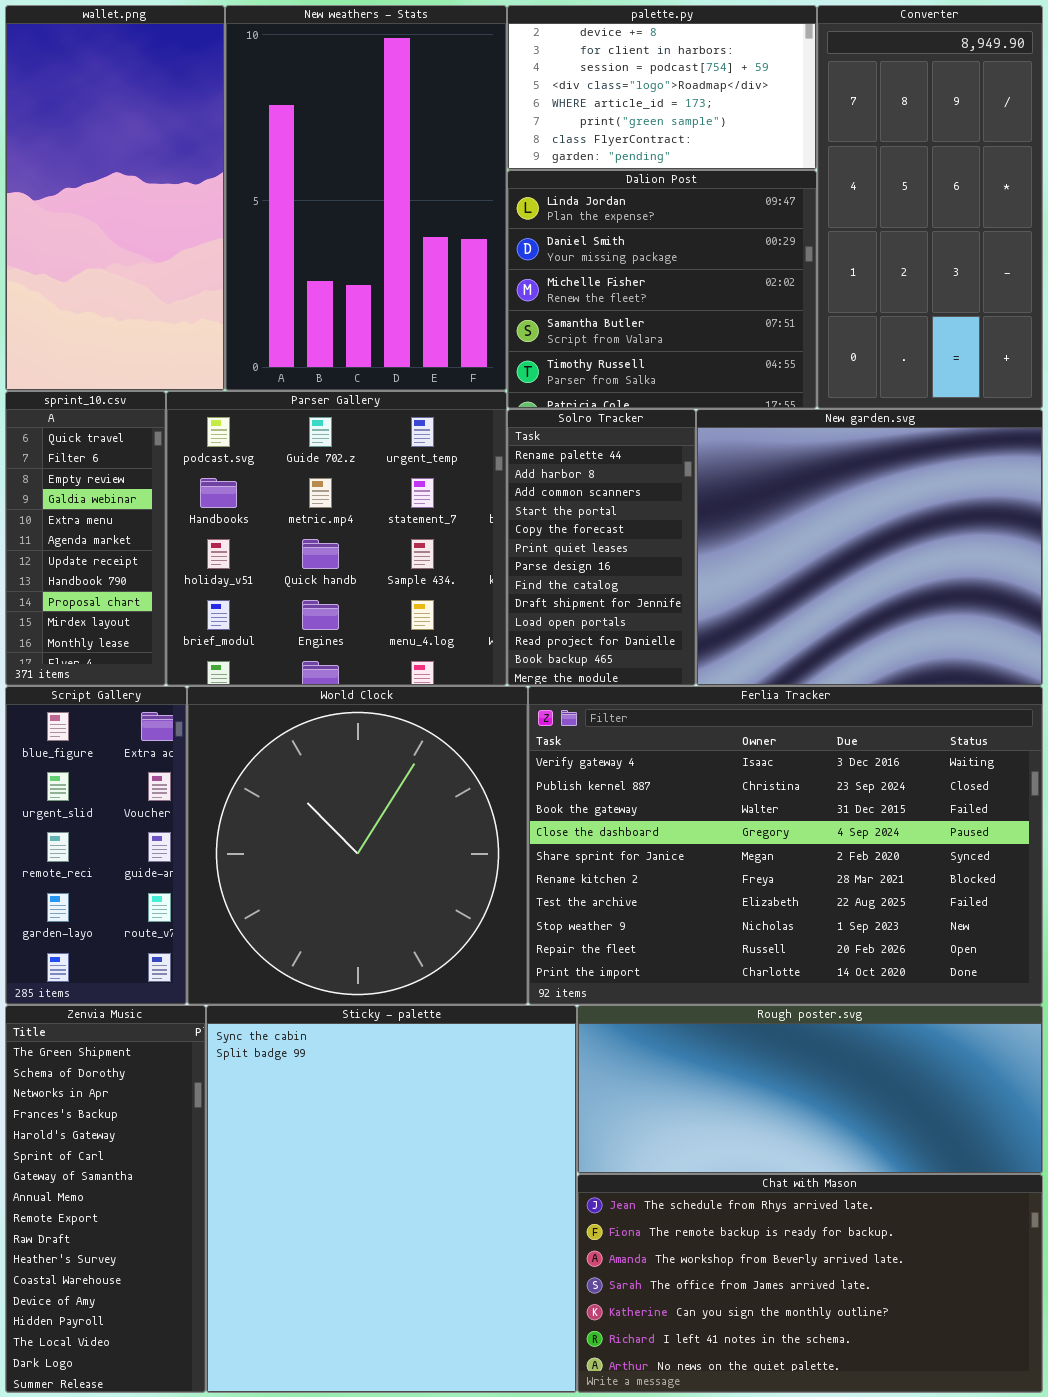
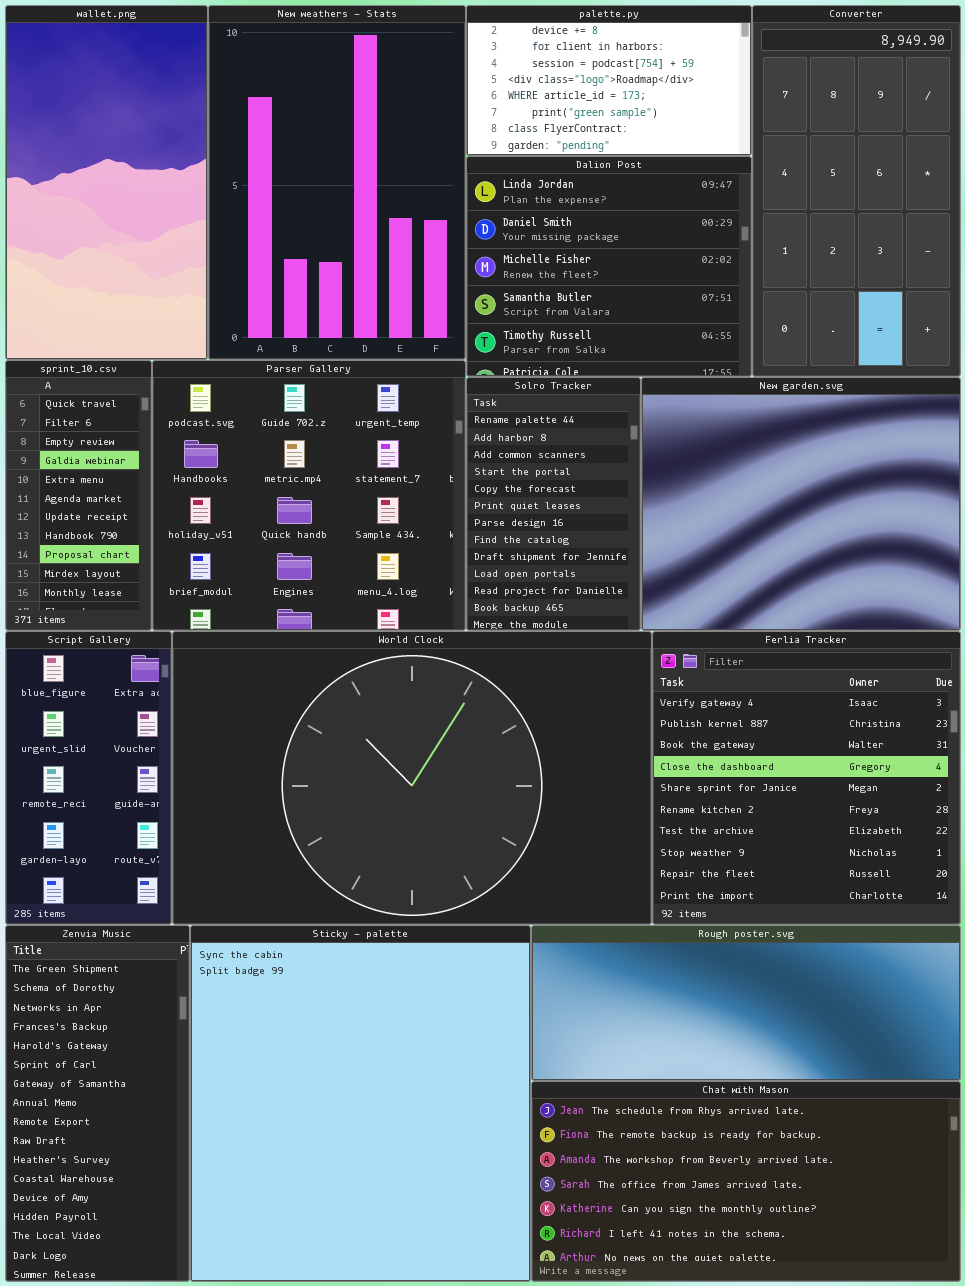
World Clock: [187,686,528,1005] -> [172,631,652,925], resized
Ferlia Tracker: [528,686,1043,1005] -> [652,631,961,925], resized

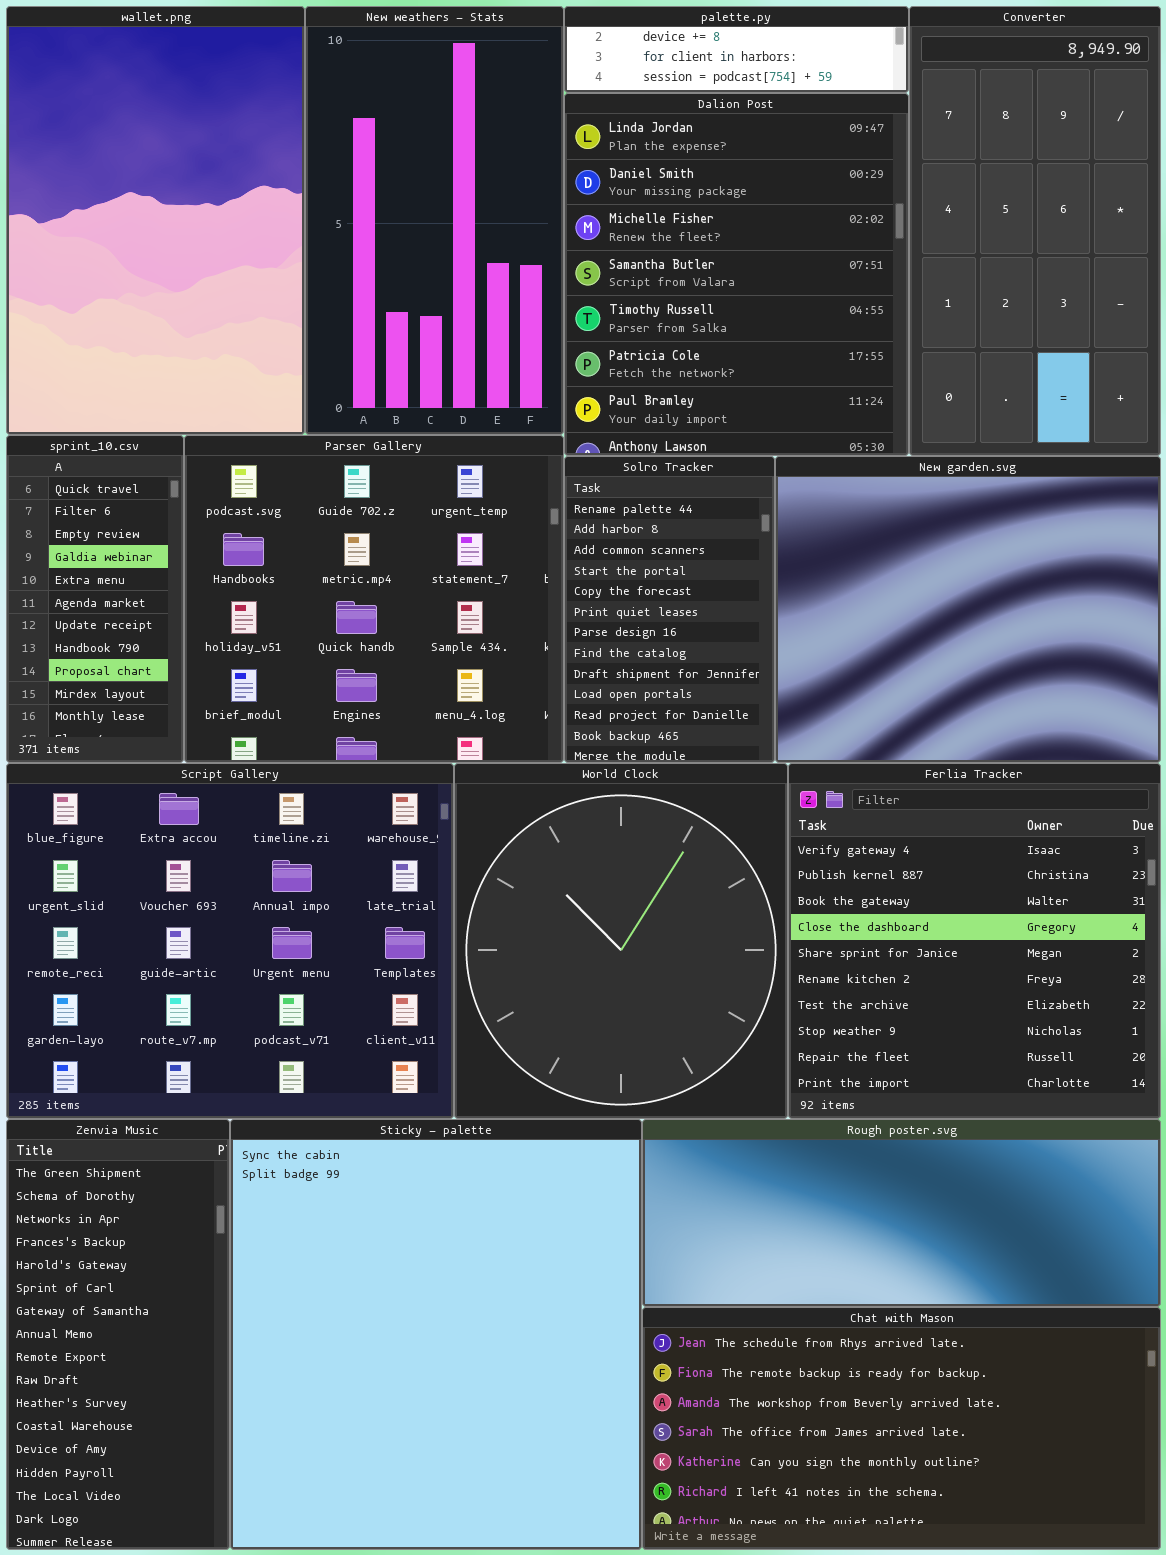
wallet.png: [5,5,208,360] -> [6,6,305,435], resized
New weathers - Stats: [208,5,466,360] -> [305,6,564,435], resized
palette.py: [466,5,752,156] -> [564,6,909,93], resized
Dalion Post: [466,156,752,377] -> [564,93,909,456], resized
Script Gallery: [5,631,172,925] -> [6,763,454,1119], resized
World Clock: [172,631,652,925] -> [454,763,788,1119], resized

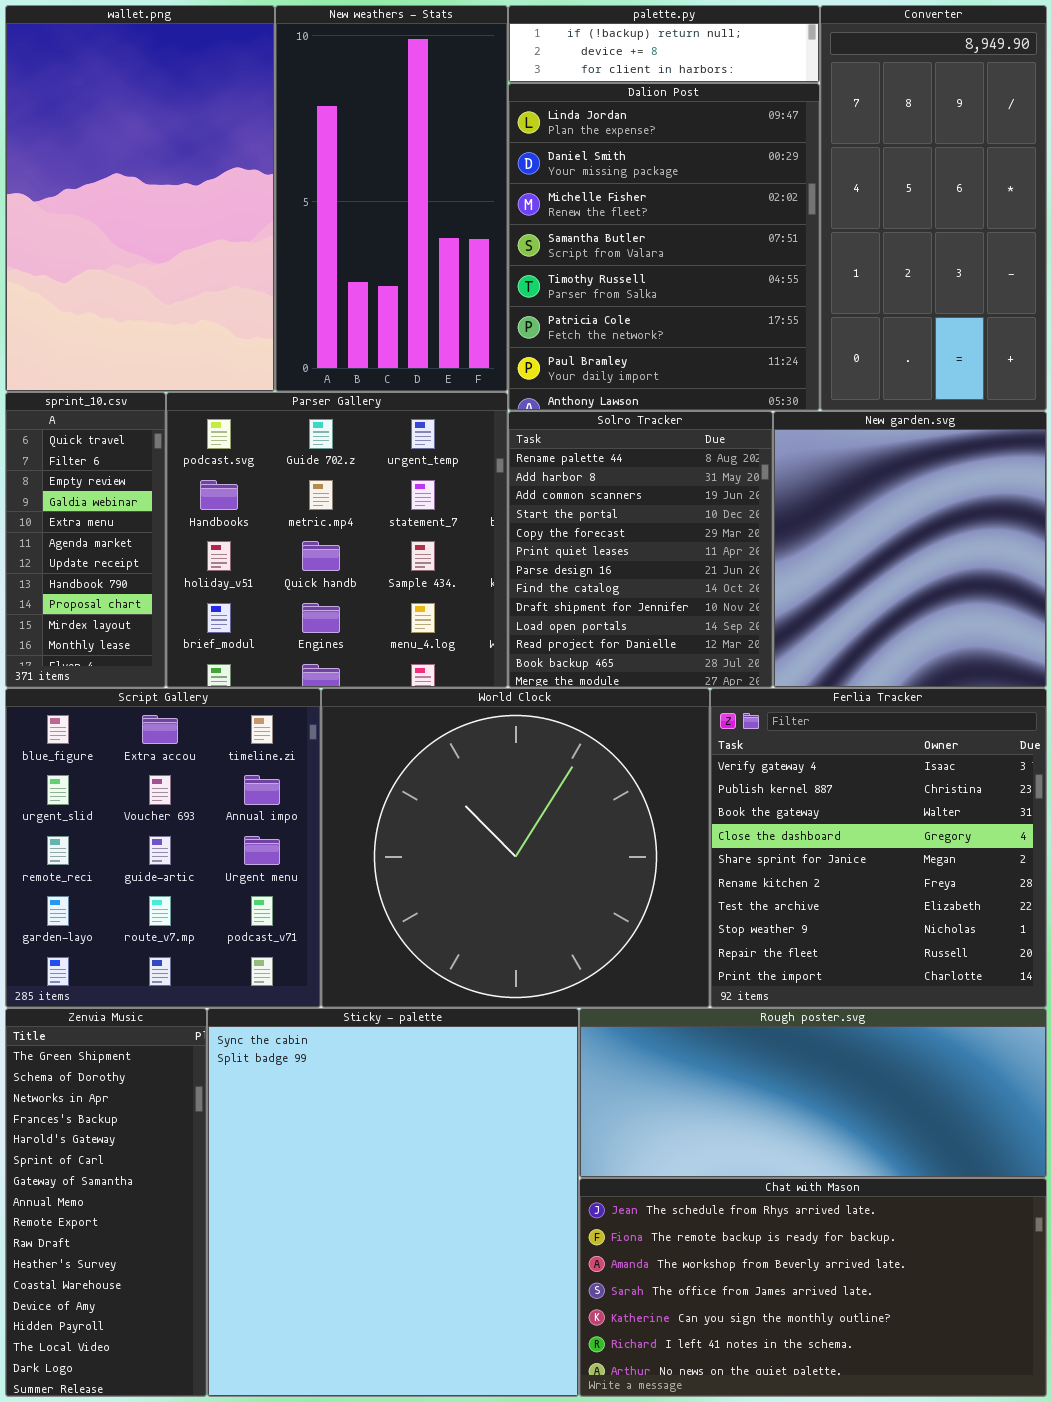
palette.py: [564,6,909,93] -> [508,5,820,83], scrolled up 1 row
Solro Tracker: [564,456,775,763] -> [508,411,773,688], resized
New garden.svg: [775,456,1161,763] -> [773,411,1047,688], resized
Script Gallery: [6,763,454,1119] -> [5,688,321,1008], resized
World Clock: [454,763,788,1119] -> [321,688,710,1008], resized

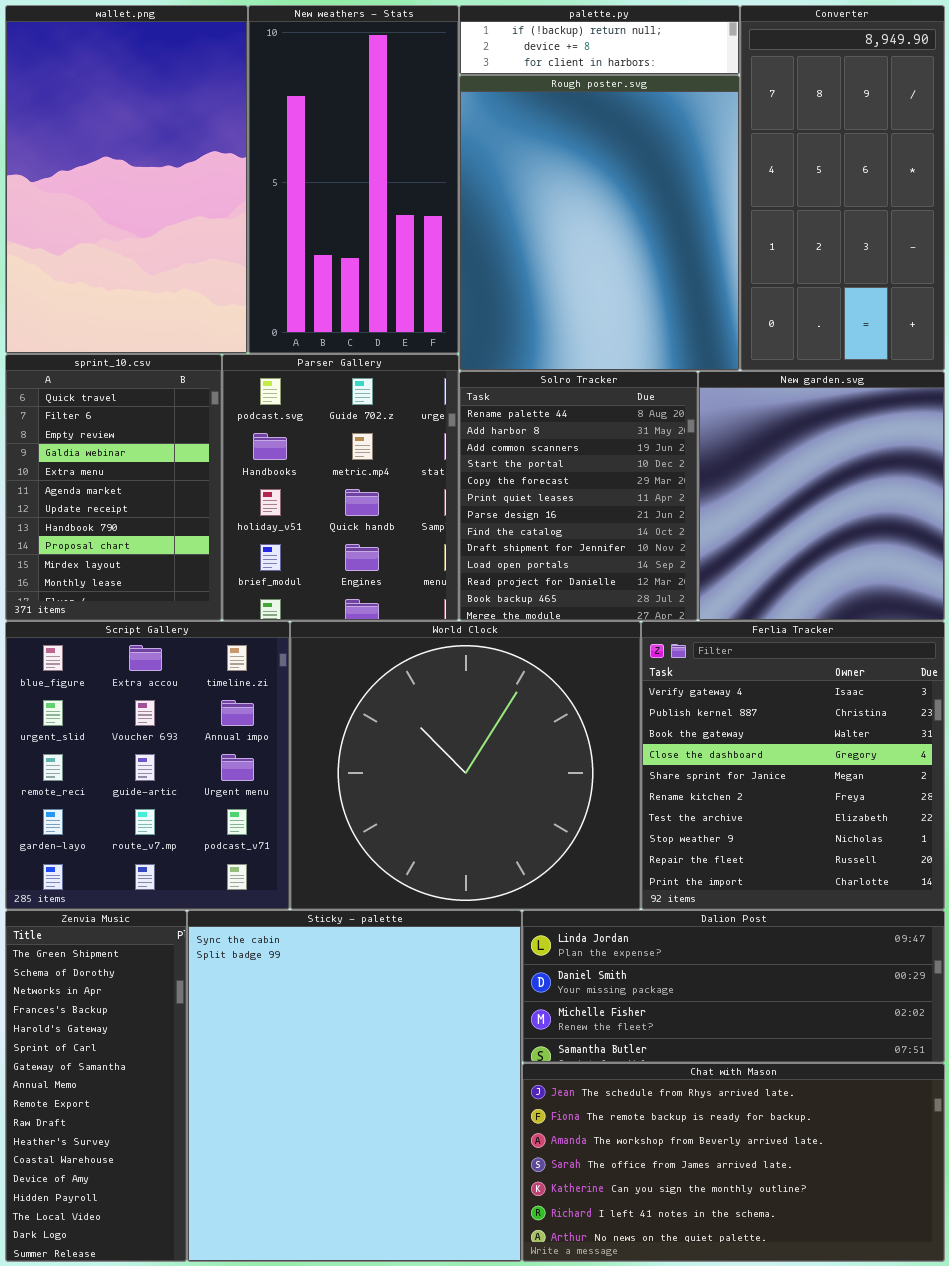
Dalion Post: [508,83,820,411] -> [522,910,945,1063], moved, resized
sprint_10.csv: [5,392,166,688] -> [5,354,222,621], resized
Parser Gallery: [166,392,508,688] -> [222,354,459,621], resized
Rough poster.svg: [579,1008,1047,1178] -> [459,75,740,371], moved, resized

